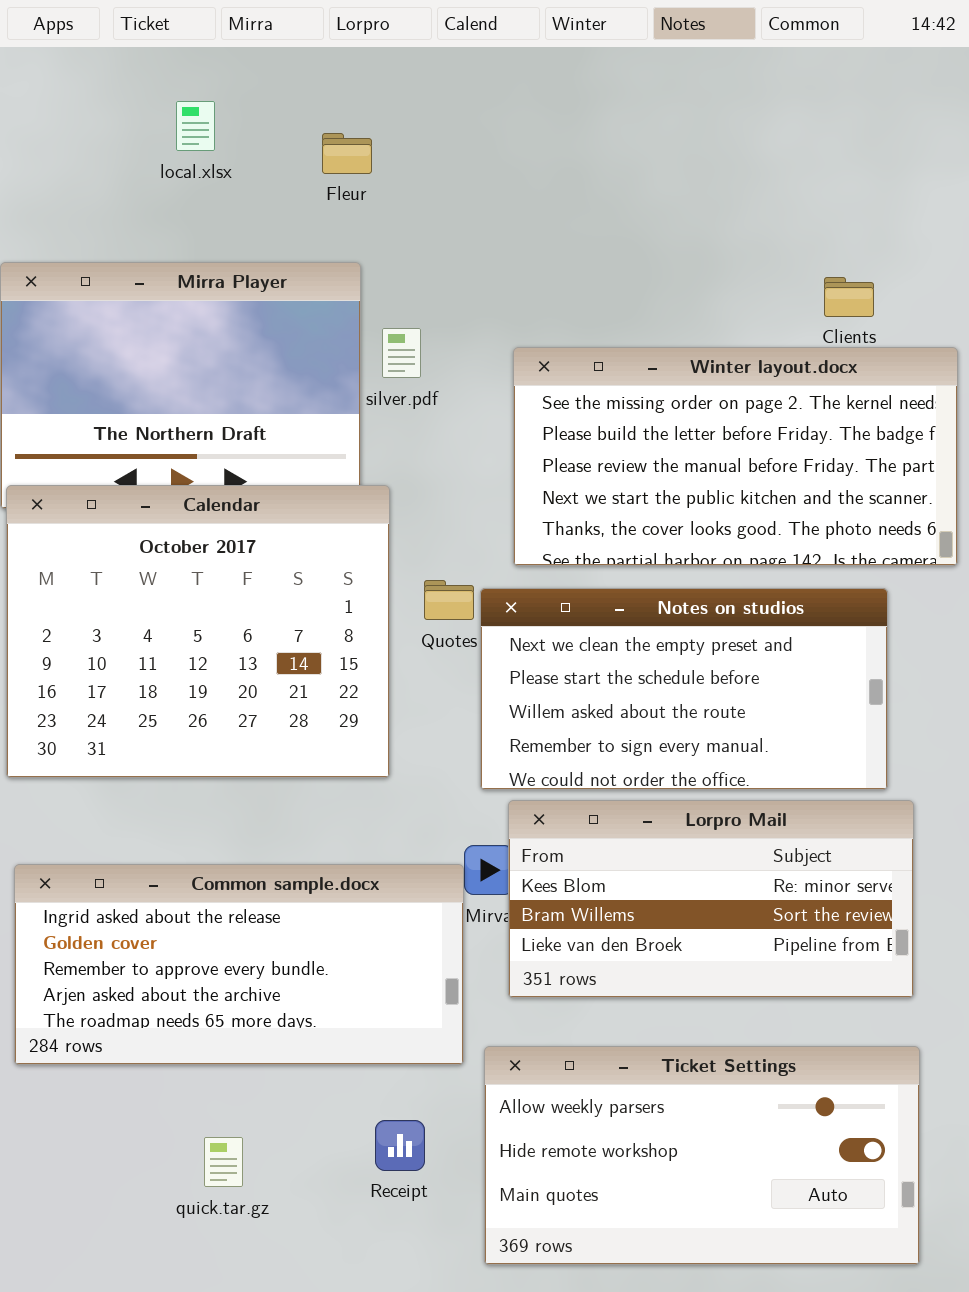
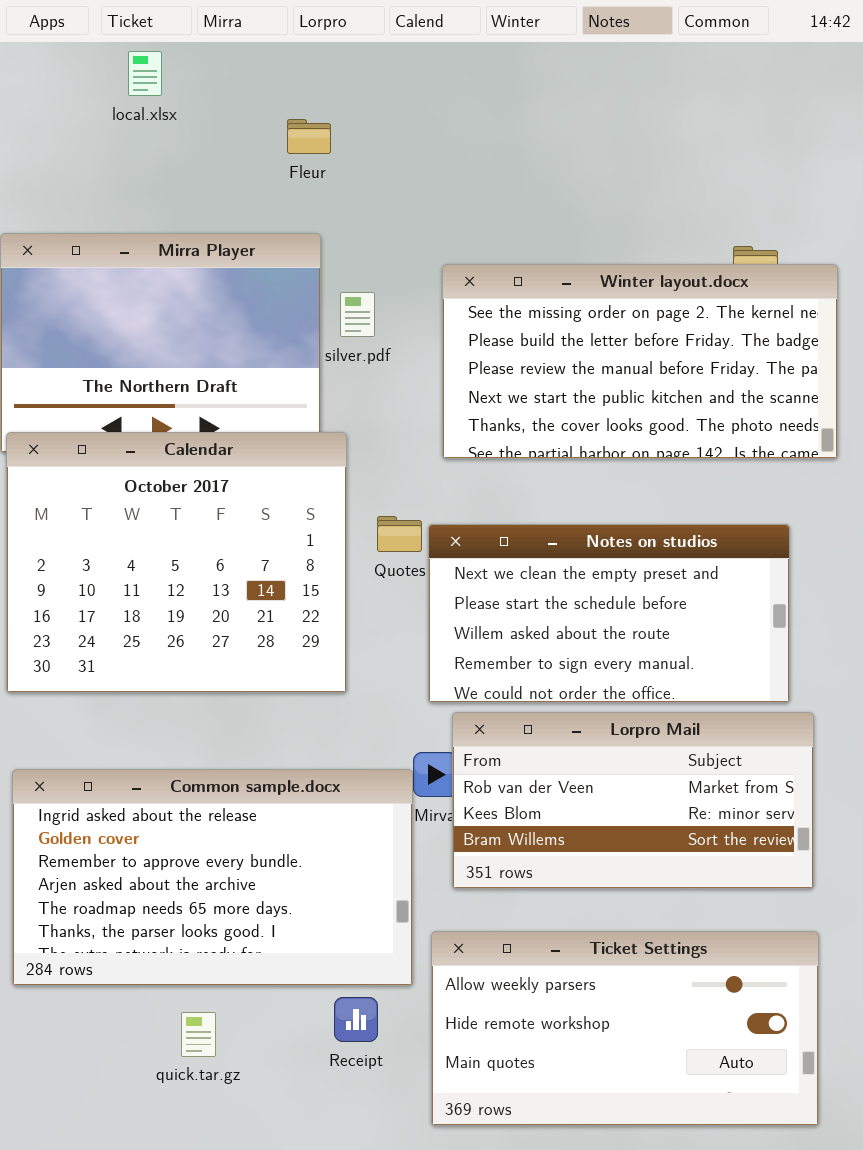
local.xlsx: [176,101,215,151] -> [128,51,162,96], moved
Winter layout.docx: [513,347,958,566] -> [442,264,838,459], moved
Lorpro Mail: [508,800,914,998] -> [452,712,814,889], scrolled up 1 row
Common sample.docx: [14,864,464,1065] -> [12,769,413,986], resized

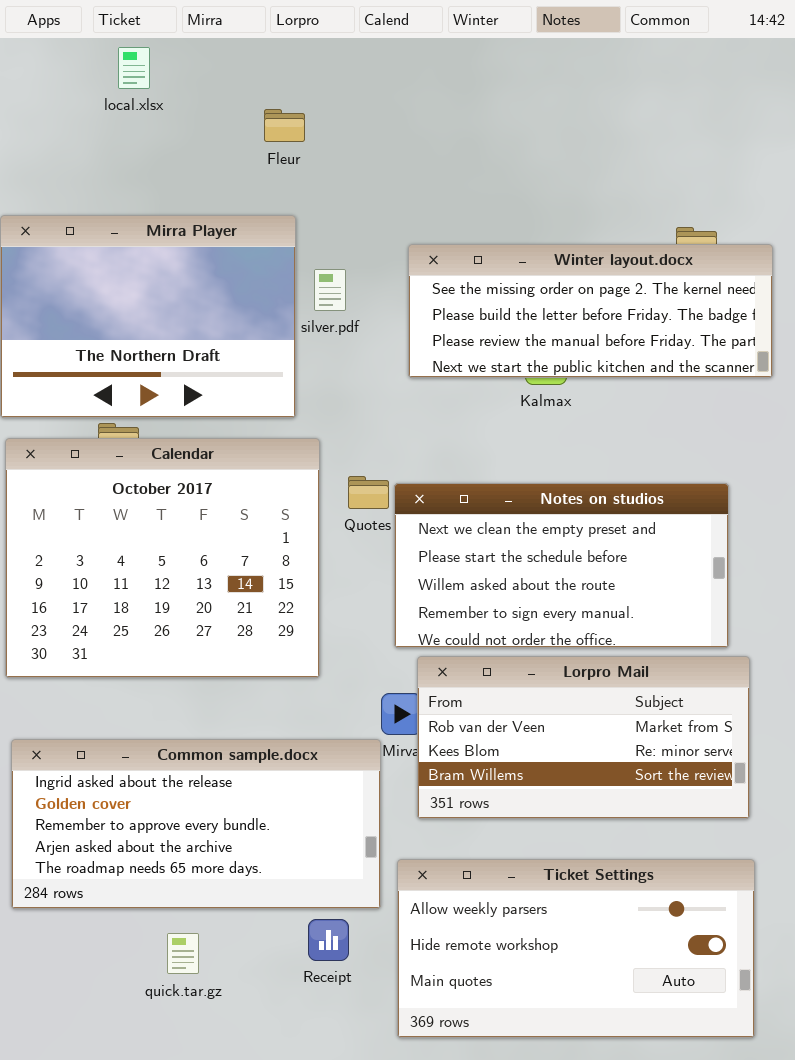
Winter layout.docx: [442,264,838,459] -> [408,244,773,378], resized
Calendar: [6,432,347,693] -> [5,438,320,678], moved
Common sample.docx: [12,769,413,986] -> [11,739,381,909], resized

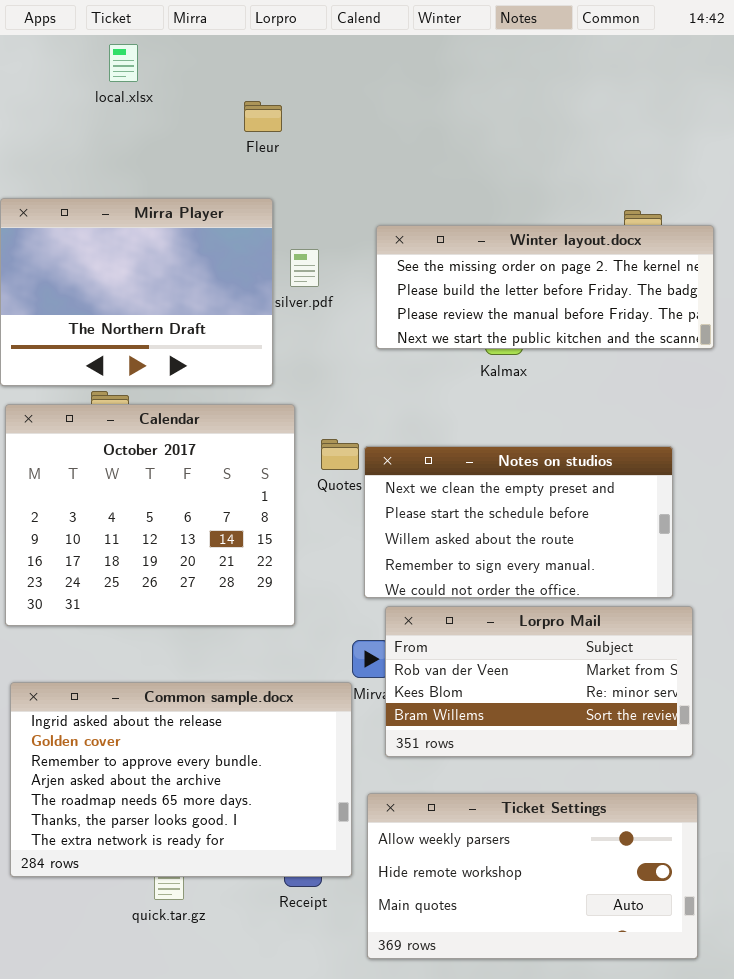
Common sample.docx: [11,739,381,909] -> [10,682,352,877], resized

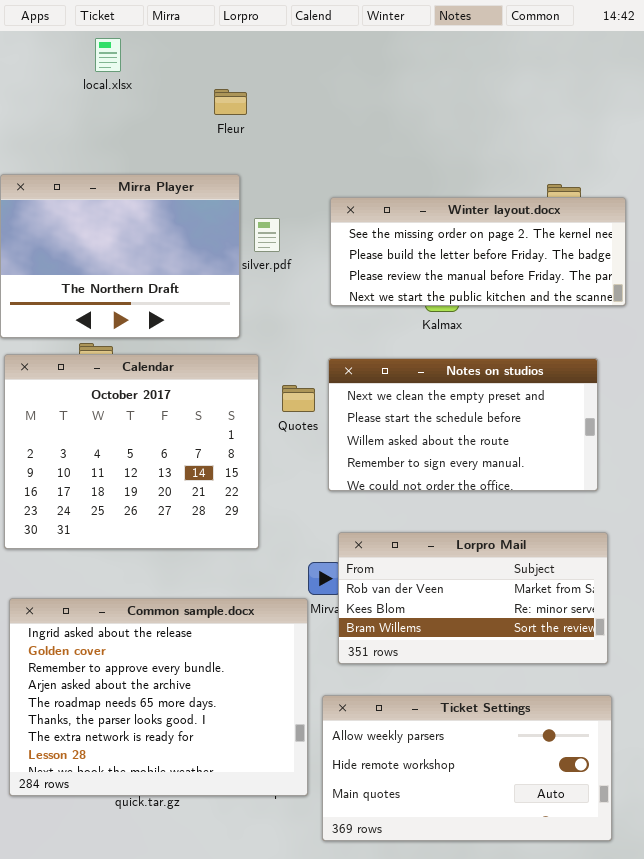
Notes on studios: [364,446,673,598] -> [328,358,598,491], moved
Common sample.docx: [10,682,352,877] -> [9,598,308,796], resized

